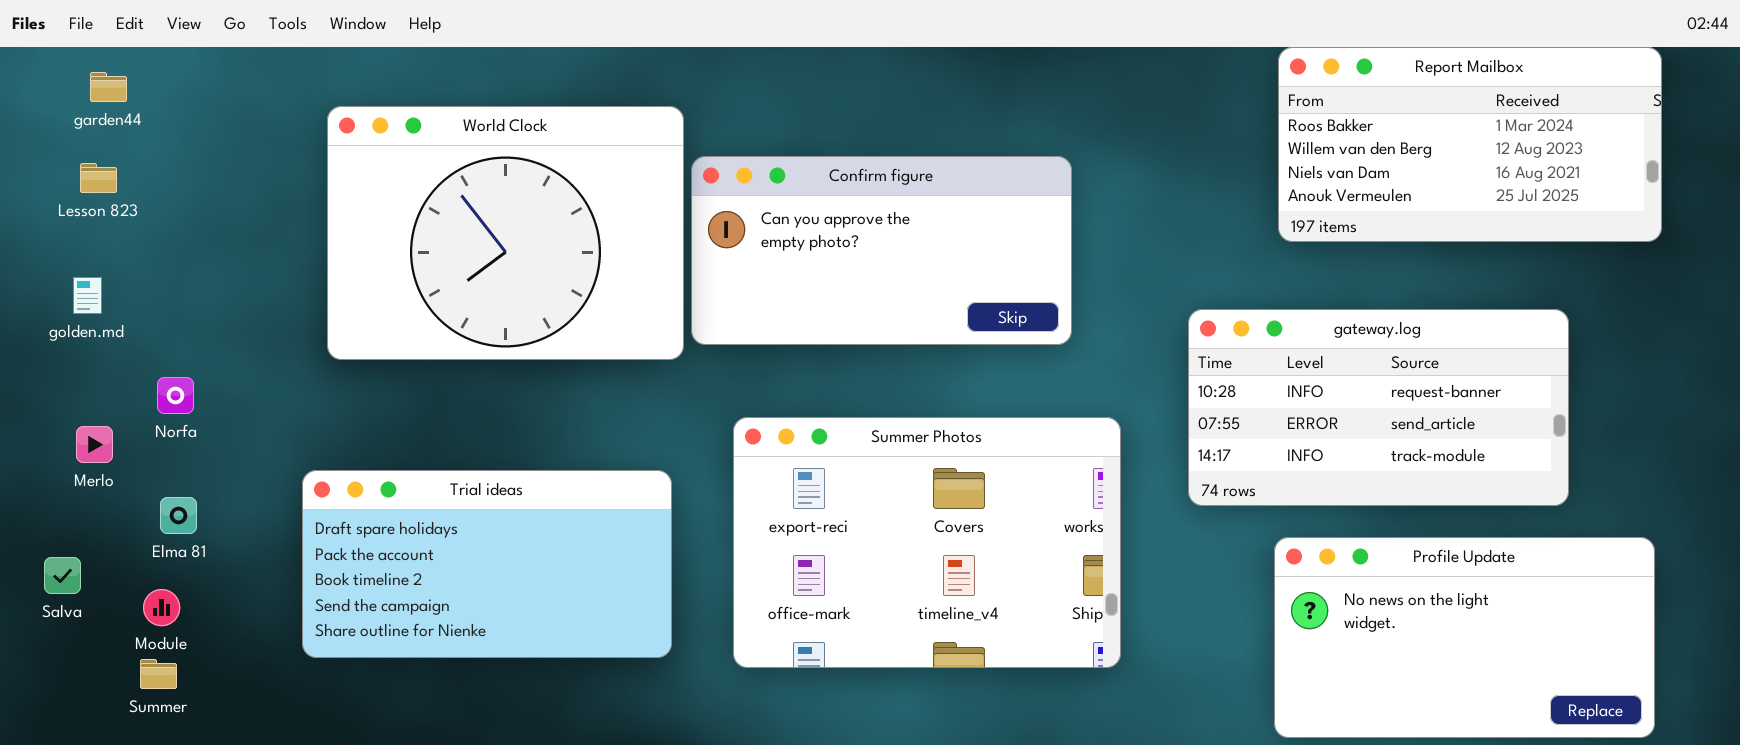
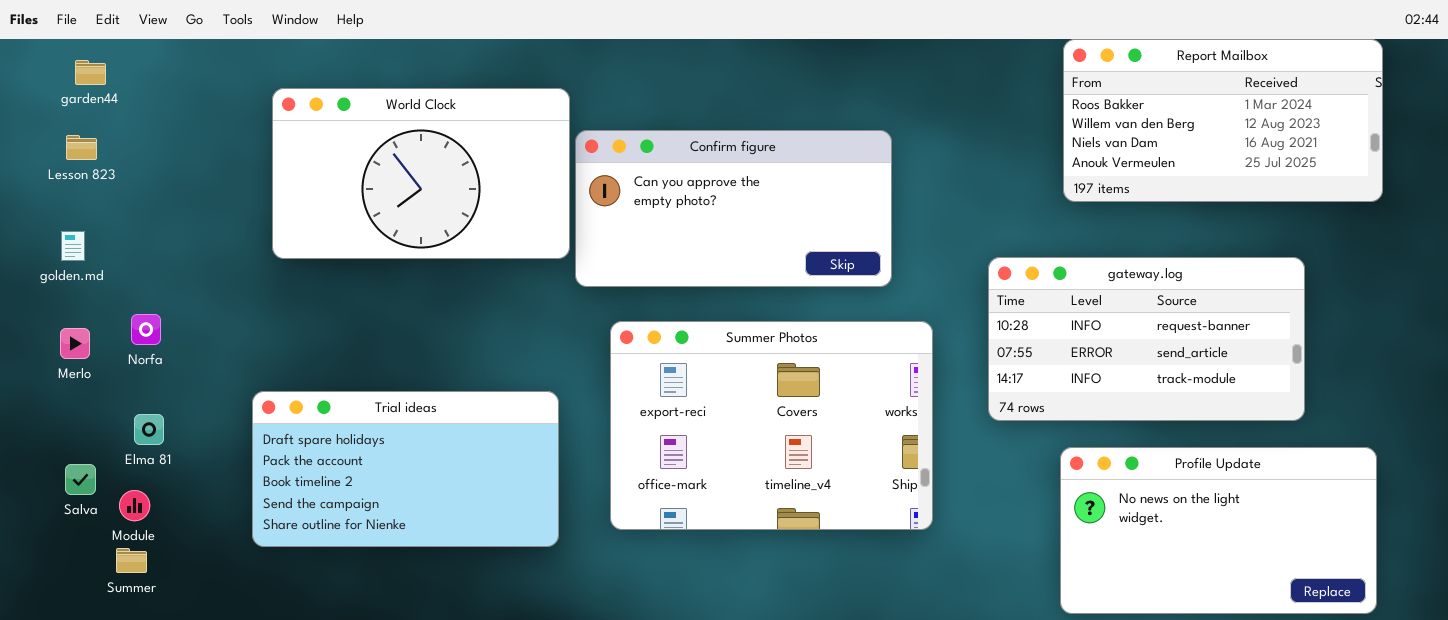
World Clock: [327,106,684,360] -> [272,88,570,259], resized
Summer Photos: [733,417,1121,668] -> [610,321,933,530], moved
Merlo: [76,426,113,463] -> [60,328,90,359], moved
Salva: [44,557,81,594] -> [65,464,96,495], moved

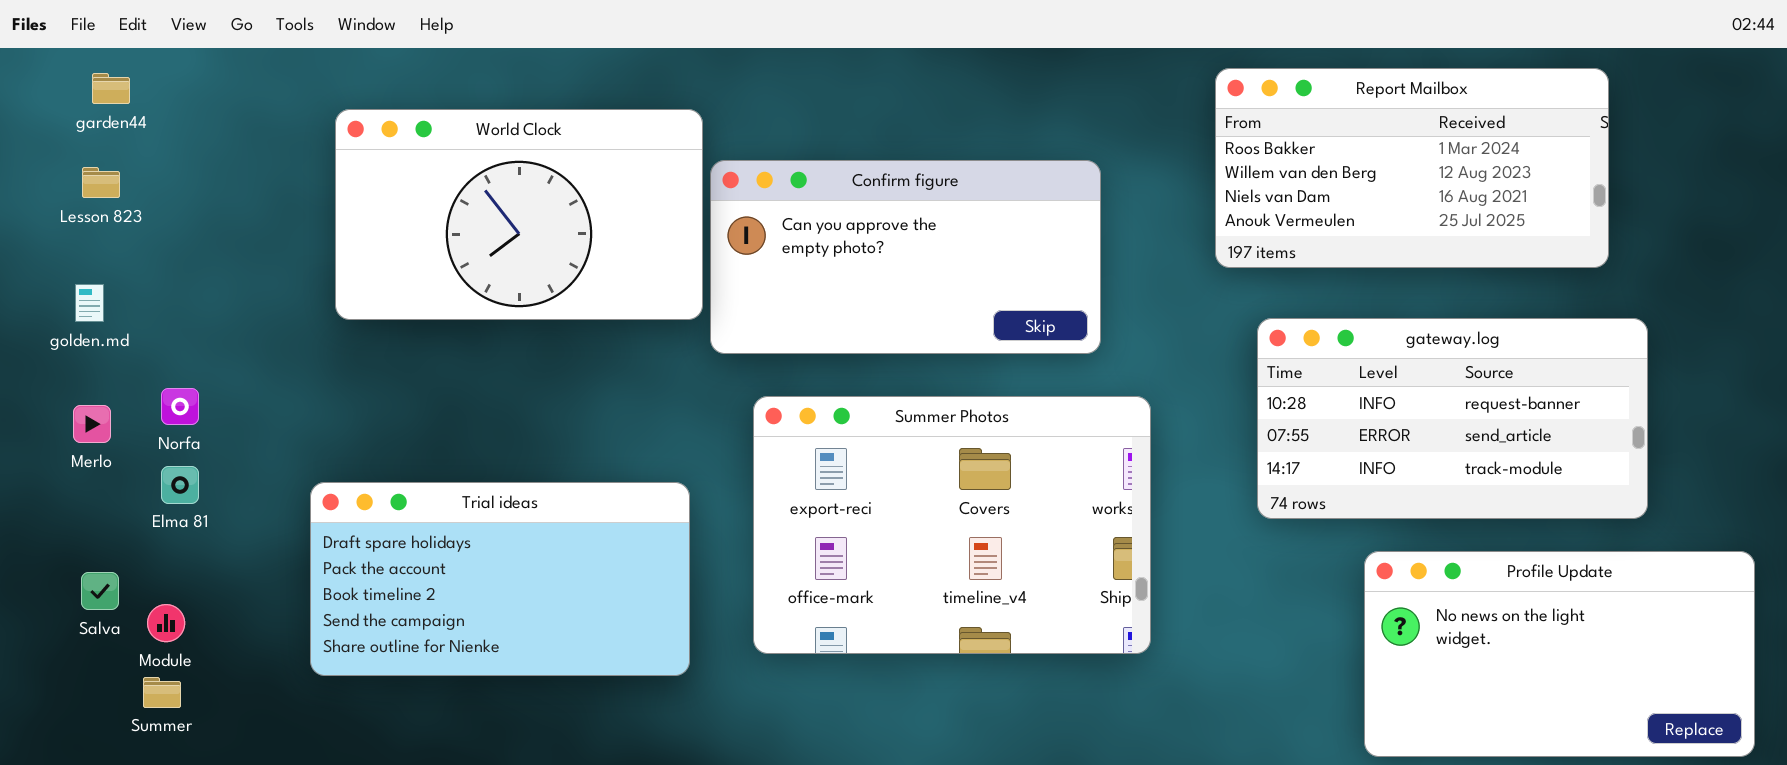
Report Mailbox: [1063,39,1383,202] -> [1215,68,1609,268], moved
gateway.log: [988,257,1305,421] -> [1257,318,1648,519], moved
Elma 81: [134,414,164,445] -> [161,466,199,504], moved
Profile Update: [1060,447,1377,614] -> [1364,551,1755,757], moved

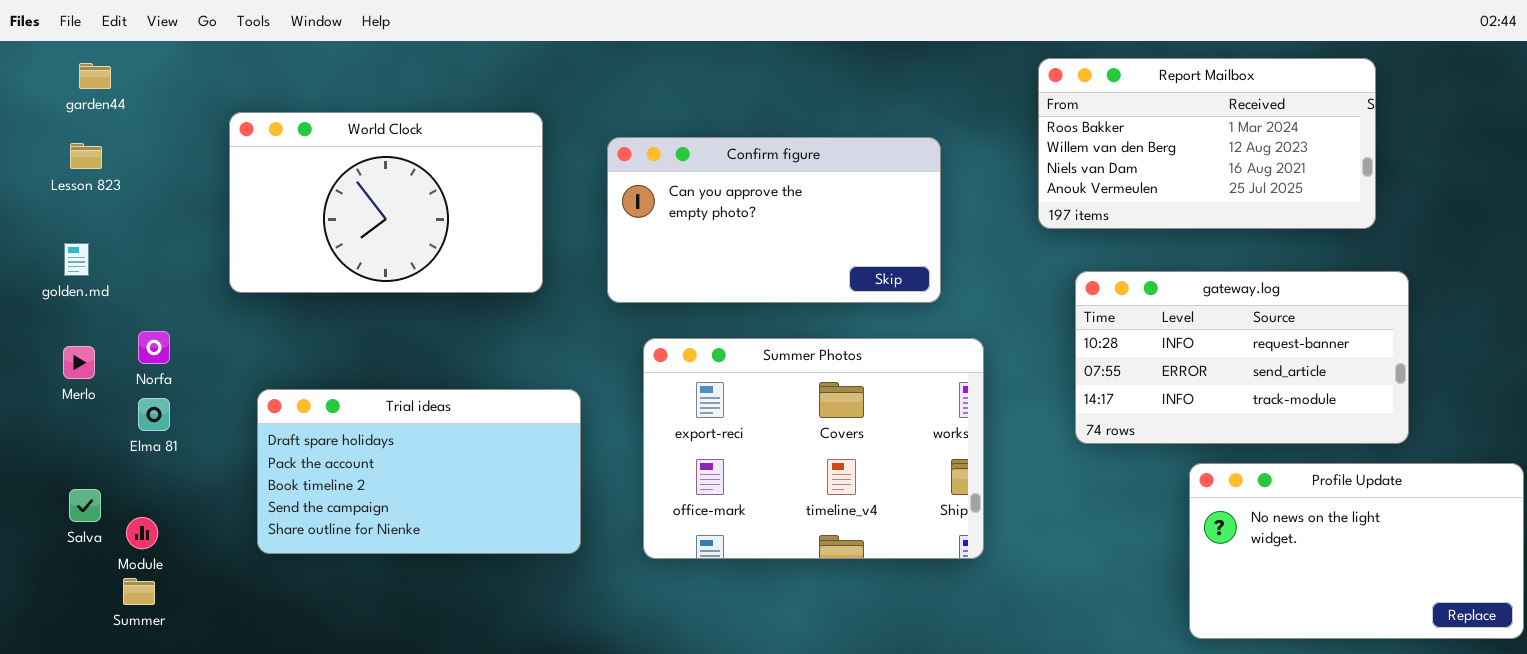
World Clock: [335,109,703,320] -> [229,112,543,293], moved
Trial ideas: [310,482,690,676] -> [257,389,581,554], moved
Profile Update: [1364,551,1755,757] -> [1189,463,1524,639], moved

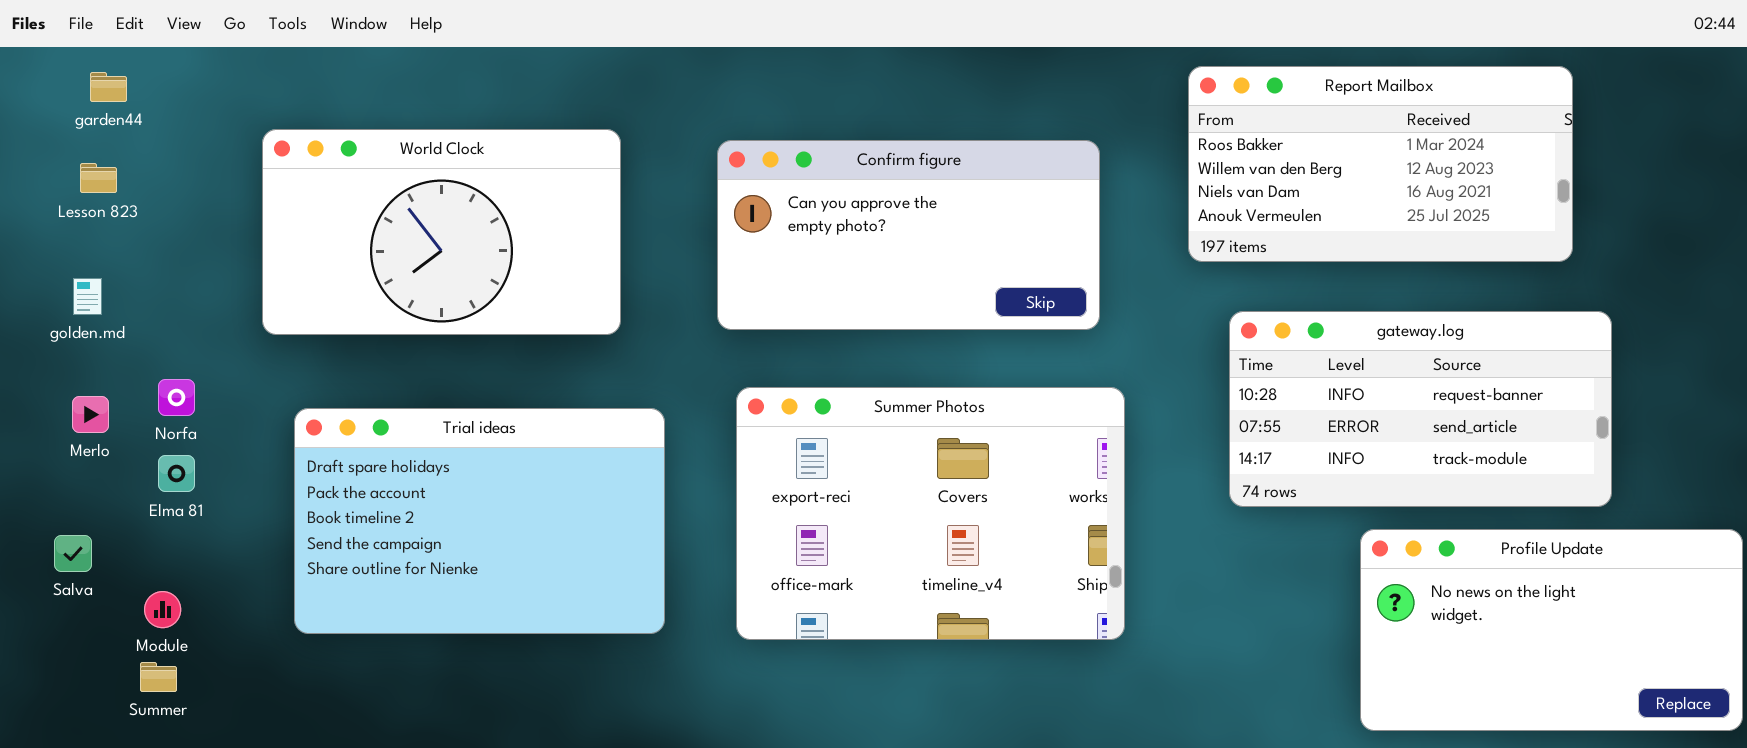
Confirm figure: [607,137,941,303] -> [717,140,1100,330], moved
Trial ideas: [257,389,581,554] -> [294,408,665,634], resized
Salva: [69,489,101,522] -> [54,535,92,572], moved

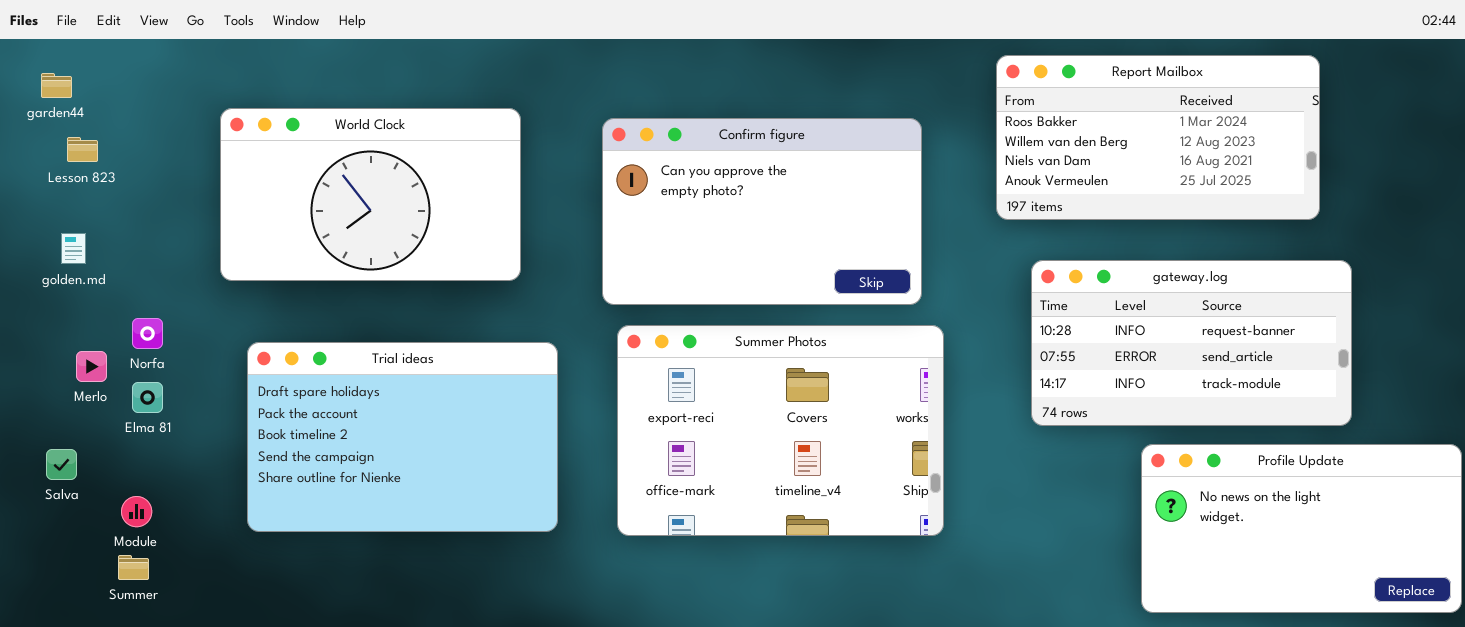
garden44: [90,72,127,102] -> [41,73,72,98], moved
Confirm figure: [717,140,1100,330] -> [602,118,922,305], resized
Merlo: [72,396,109,433] -> [76,351,107,382], moved

